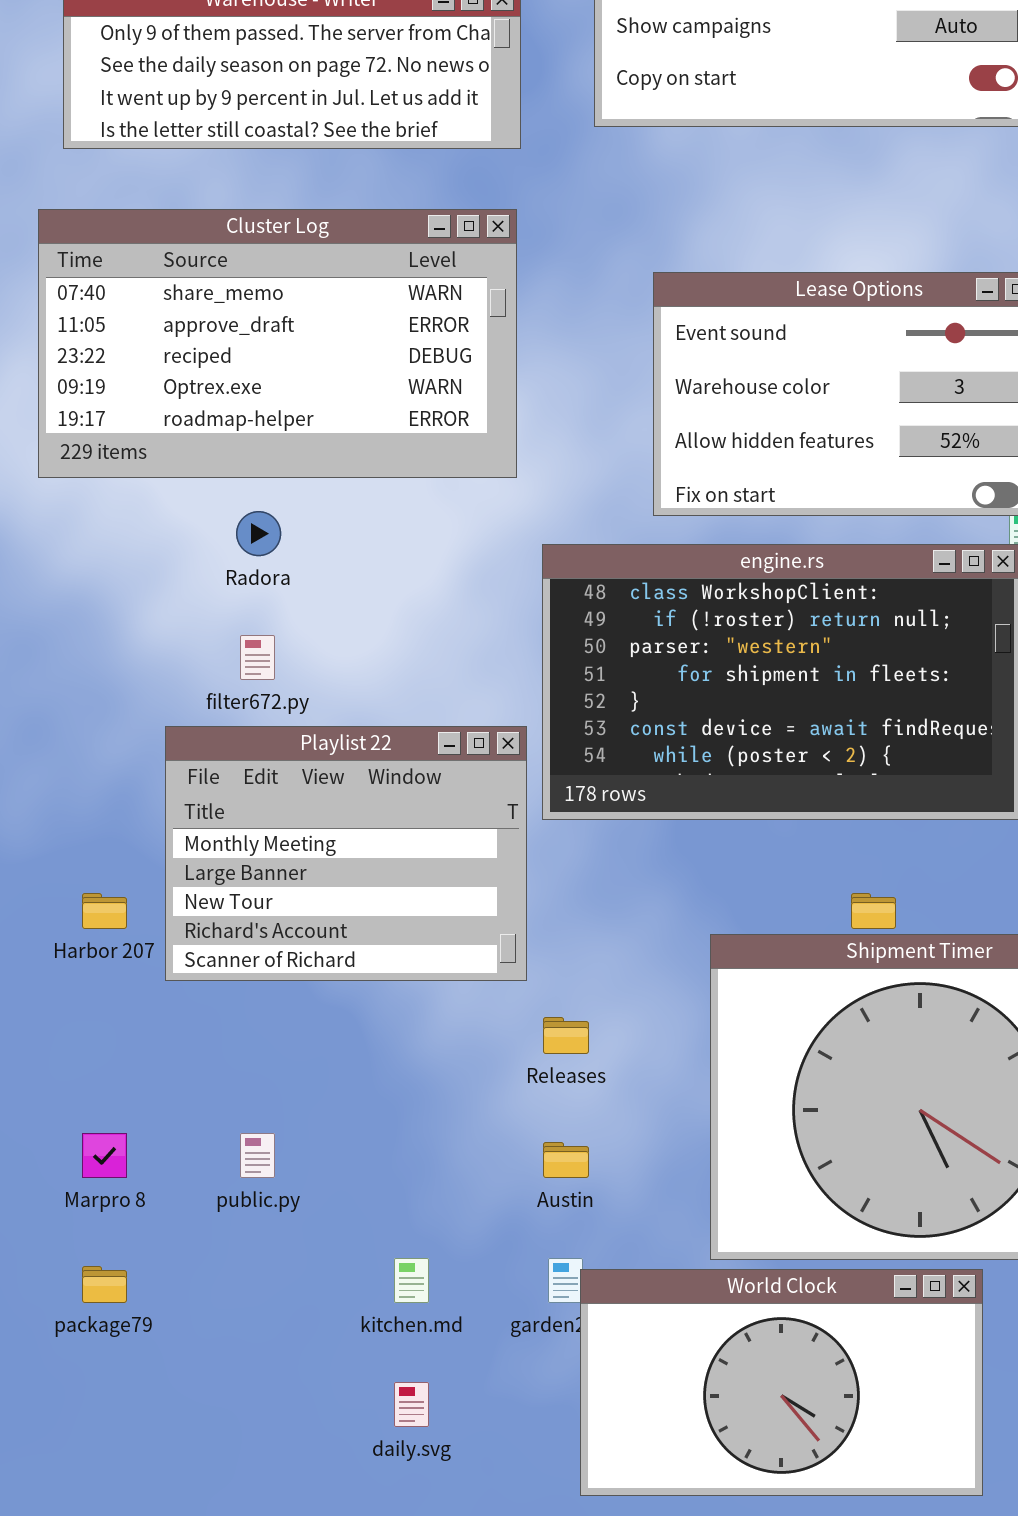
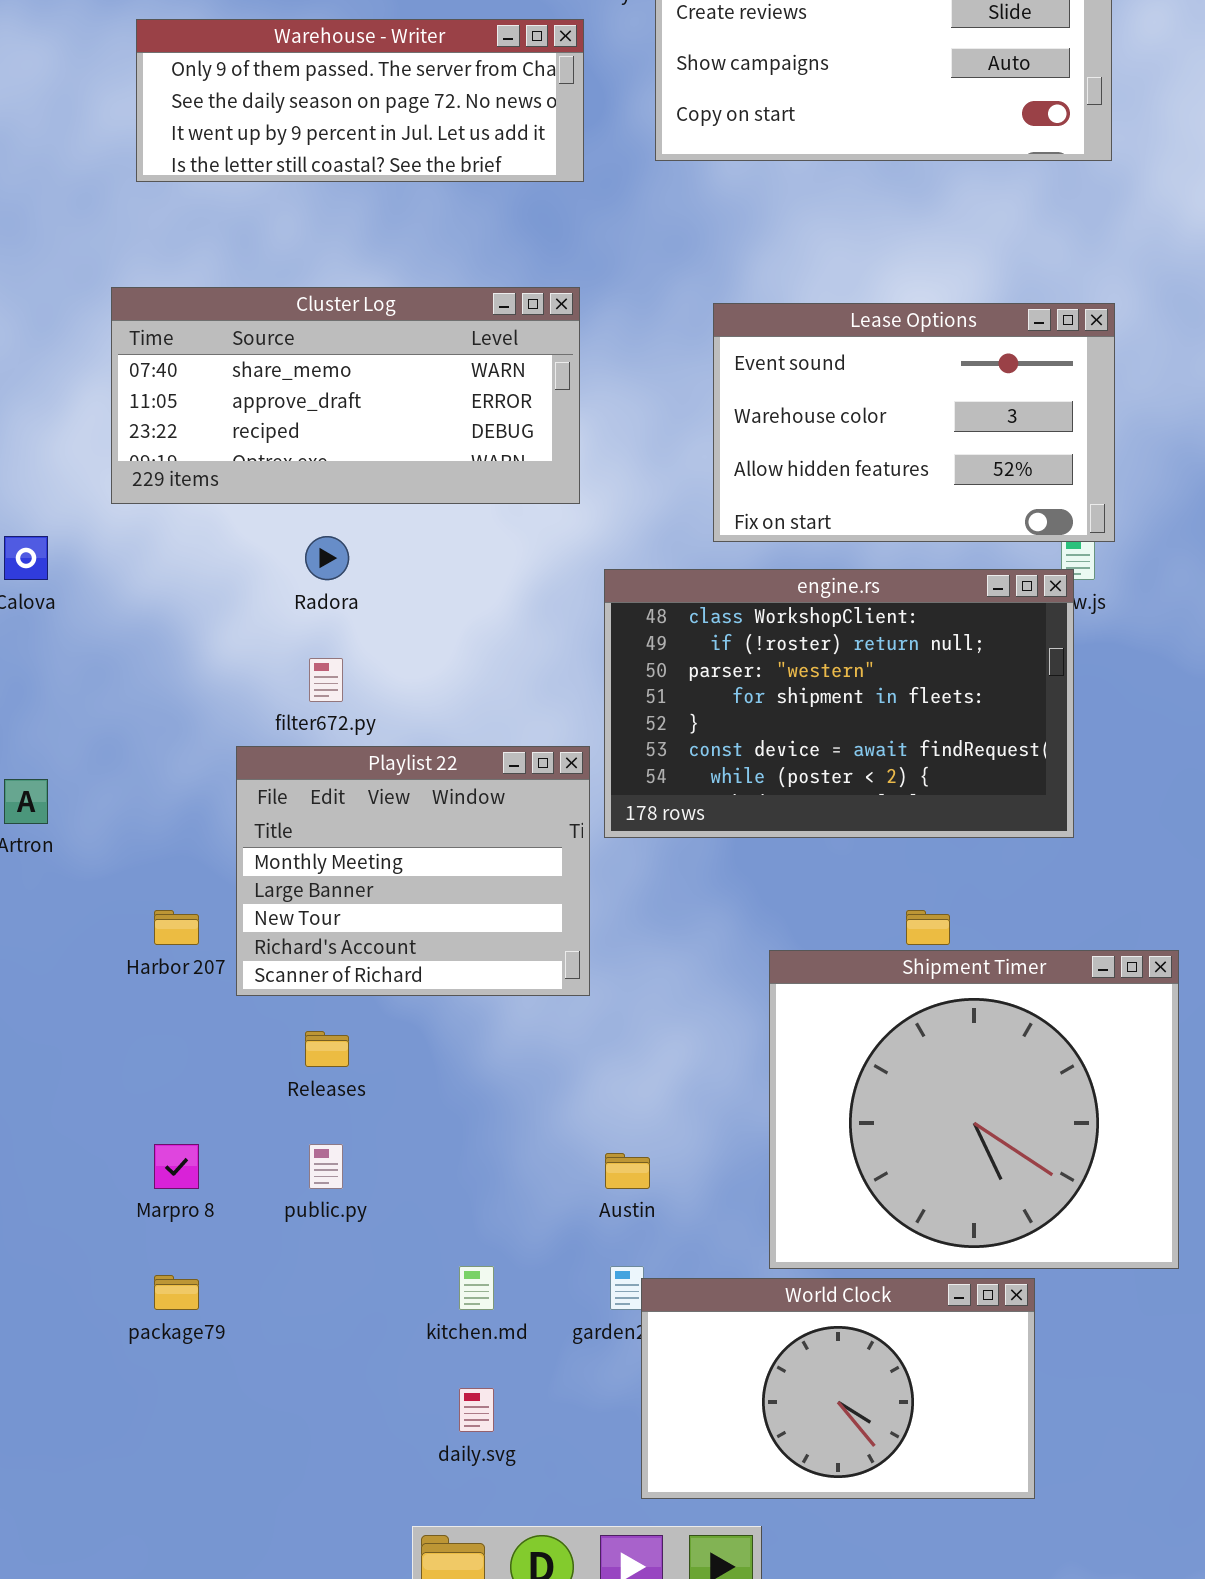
Cluster Log: [38,209,517,478] -> [111,287,580,504], resized
Releases: [543,1017,589,1054] -> [305,1031,349,1067], moved

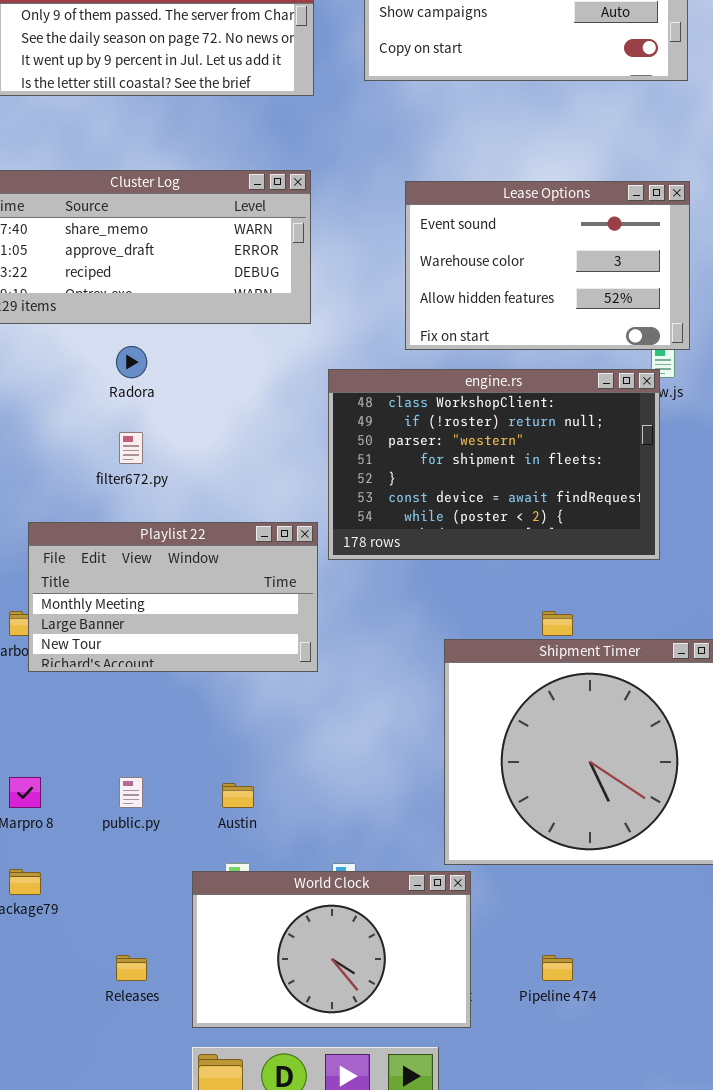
Playlist 22: [236,746,590,996] -> [28,522,318,672], resized
Releases: [305,1031,349,1067] -> [116,955,147,981], moved
Austin: [605,1153,650,1189] -> [222,783,254,808], moved
World Clock: [641,1278,1035,1499] -> [192,871,471,1028], moved

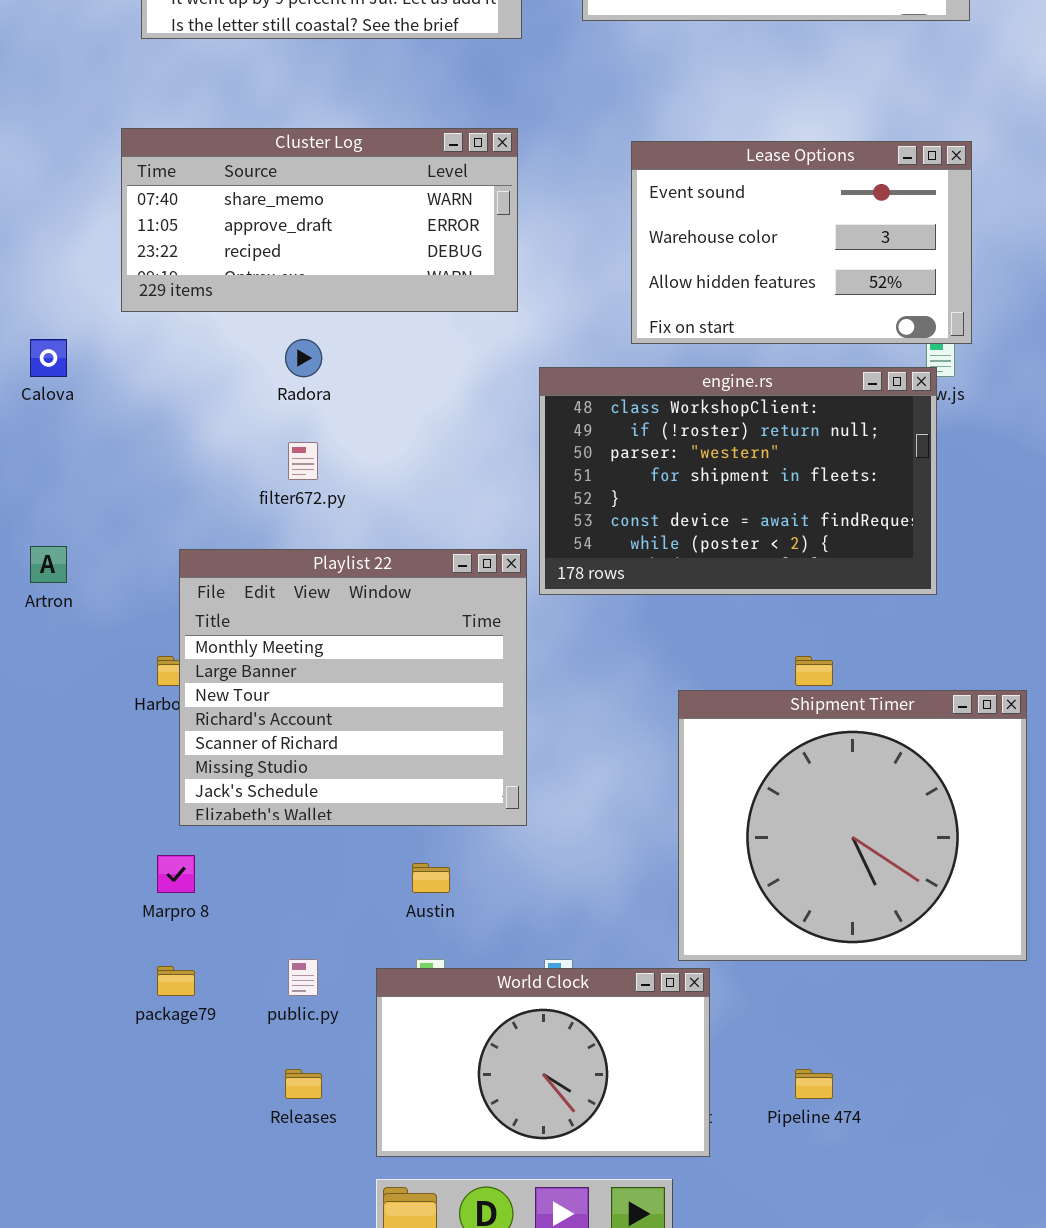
Playlist 22: [28,522,318,672] -> [179,549,527,826], resized
public.py: [119,777,143,808] -> [288,959,318,996], moved

